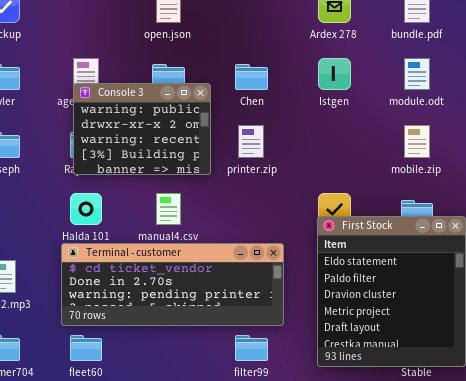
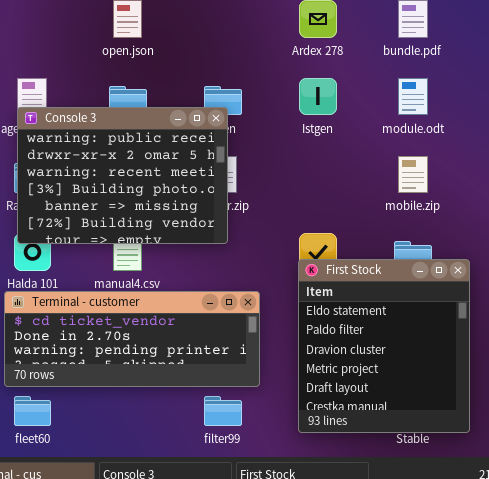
Console 3: [73,83,211,175] -> [17,107,228,244], resized

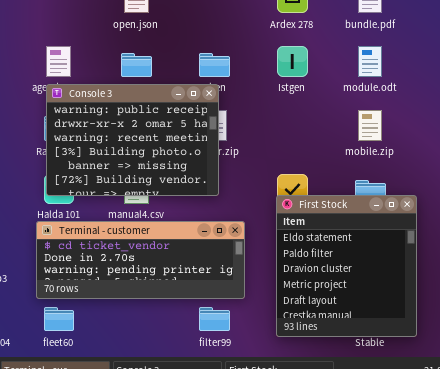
Console 3: [17,107,228,244] -> [46,84,219,196], moved

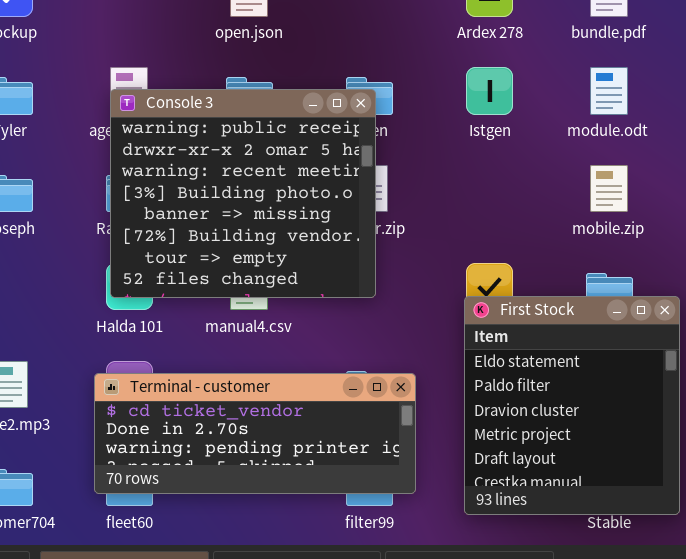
Console 3: [46,84,219,196] -> [110,89,376,298], resized
Terminal - customer: [36,221,245,299] -> [94,373,416,494], moved

